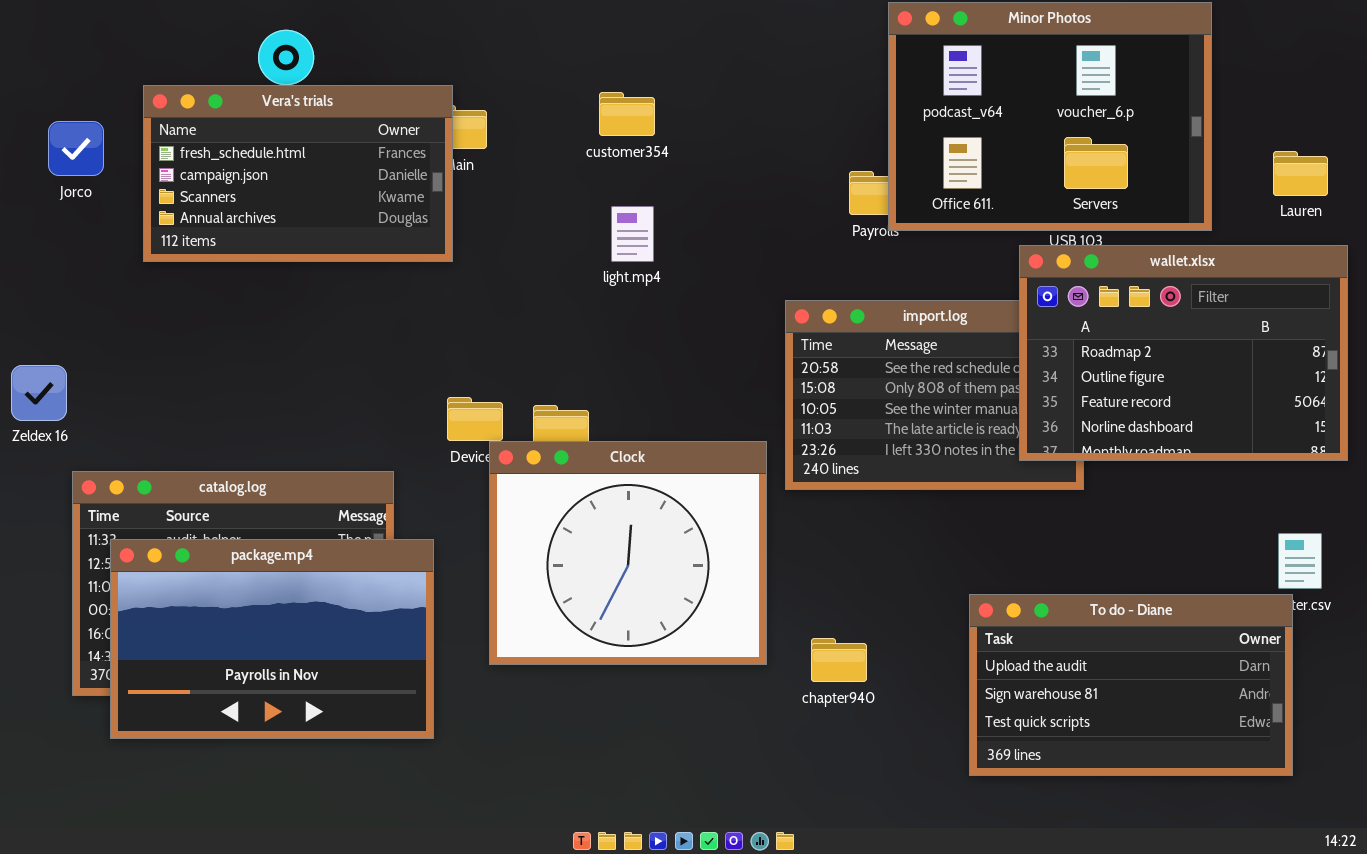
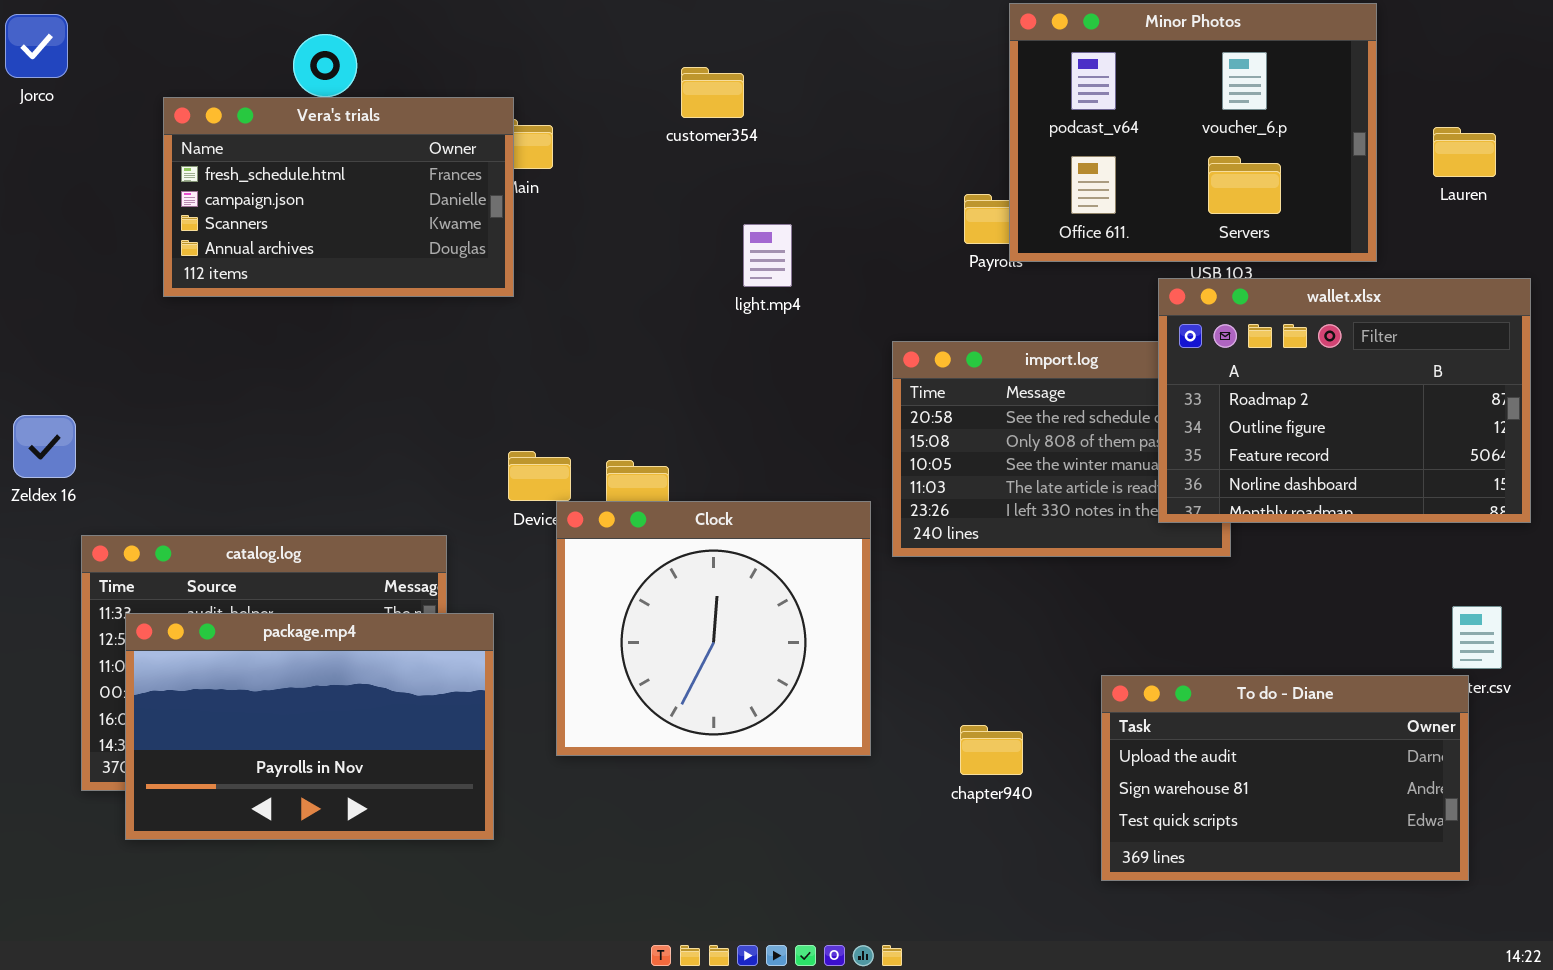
customer354: [599,92,655,136] -> [681,67,744,118], moved
Jorco: [48,121,104,176] -> [5,14,68,78], moved
Lauren: [1273,151,1328,196] -> [1433,127,1496,177], moved
light.mp4: [611,206,654,262] -> [743,224,792,287], moved
chapter940: [811,638,867,682] -> [960,725,1023,775], moved

